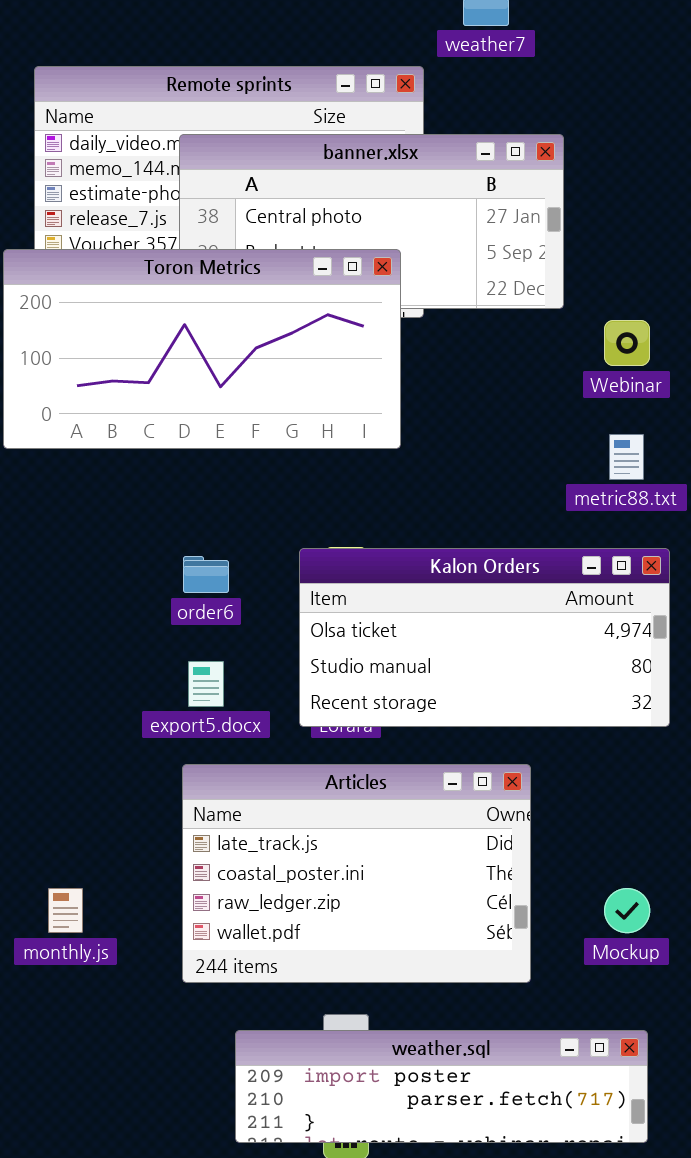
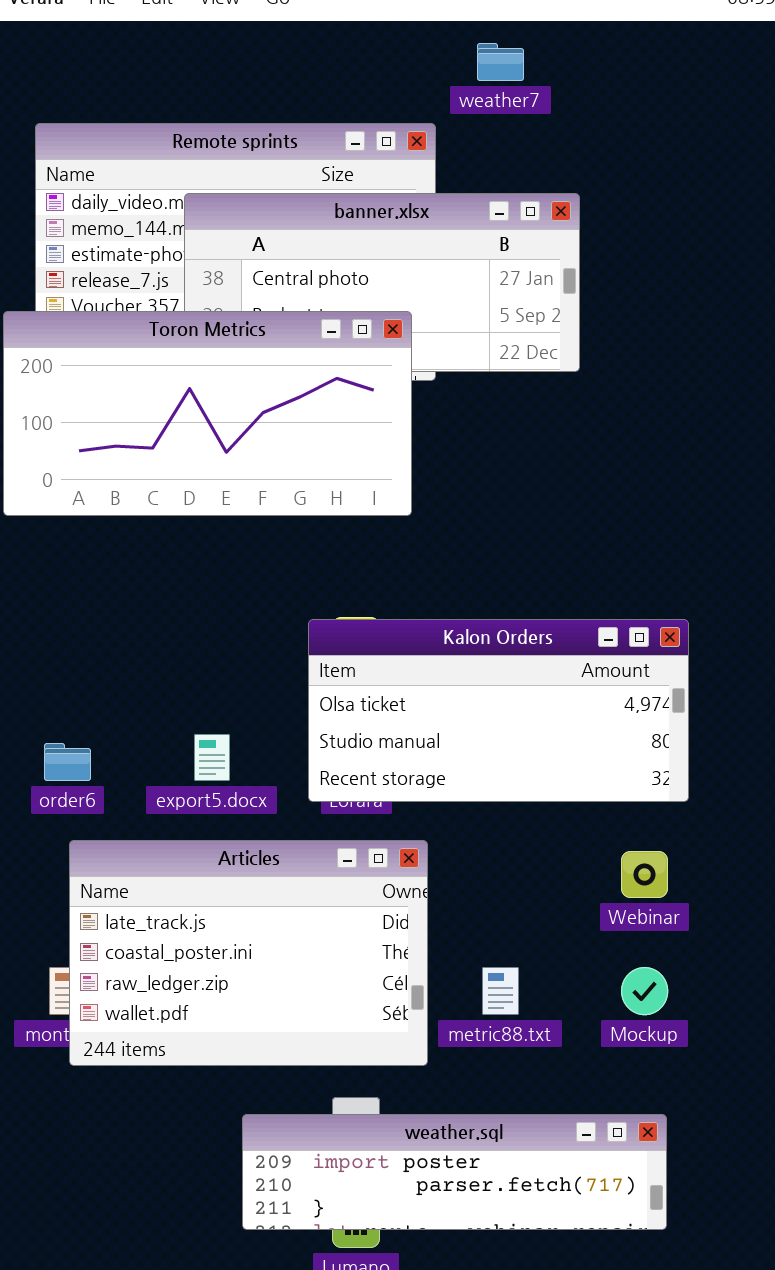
Webinar: [604,320,650,366] -> [621,851,668,898], moved
metric88.txt: [609,434,644,480] -> [482,967,519,1015], moved
order6: [183,556,229,593] -> [44,743,91,781], moved
Articles: [182,764,531,983] -> [69,840,428,1066], moved

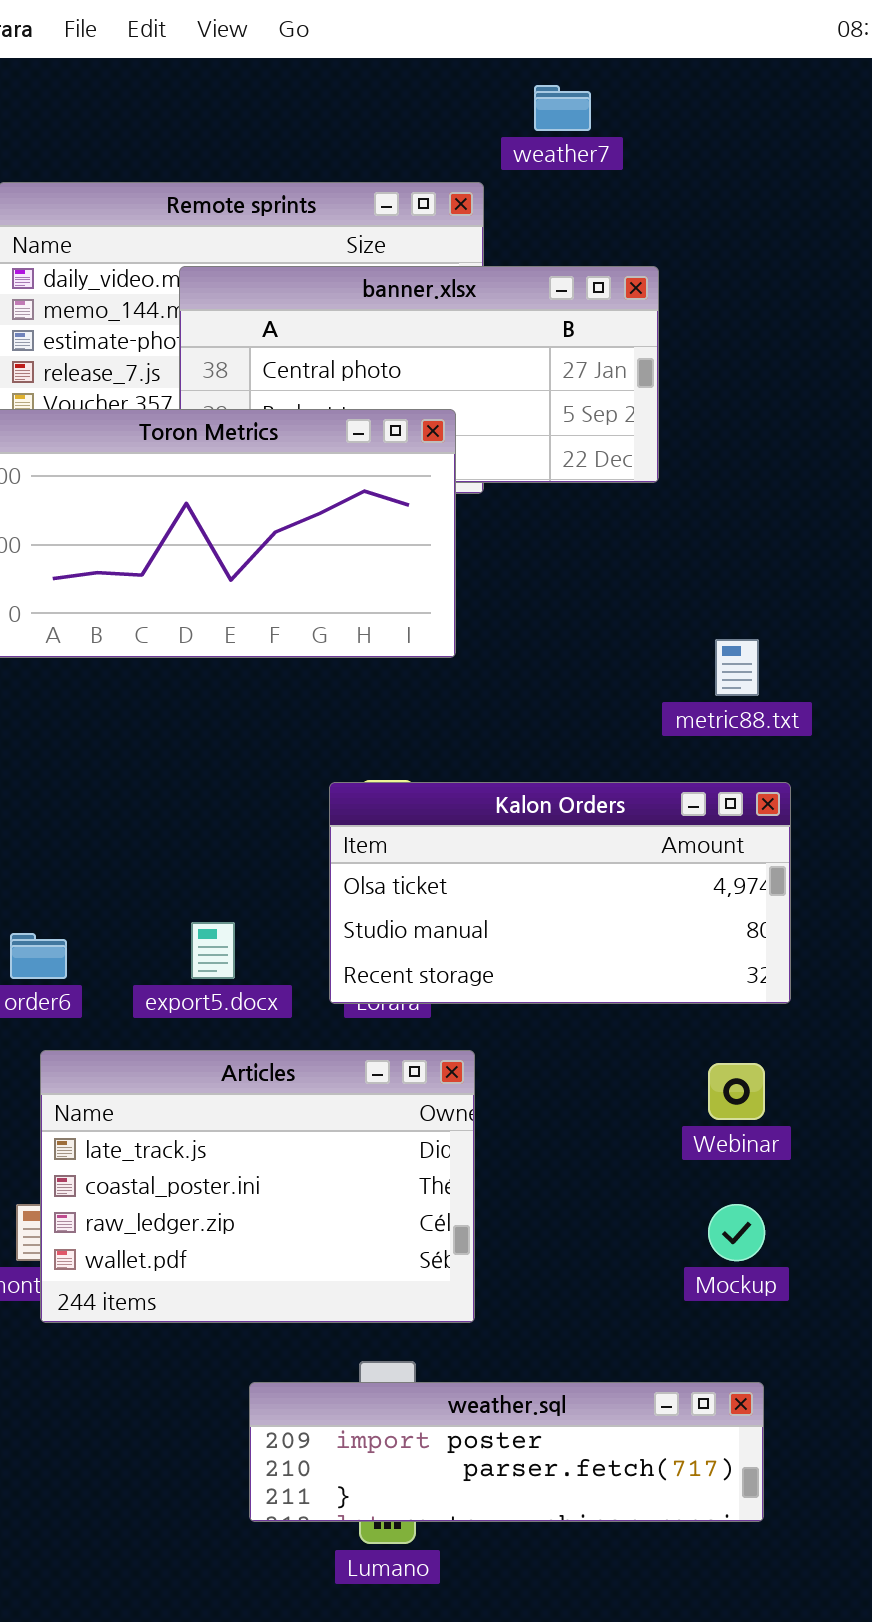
metric88.txt: [482,967,519,1015] -> [715,639,759,696], moved

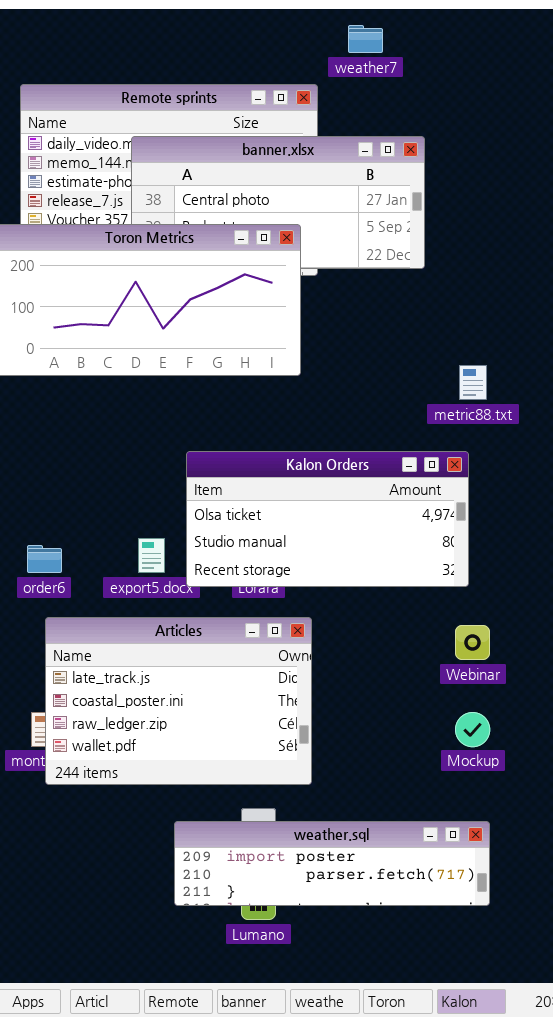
Kalon Orders: [329,782,791,1004] -> [186,451,469,587], moved

